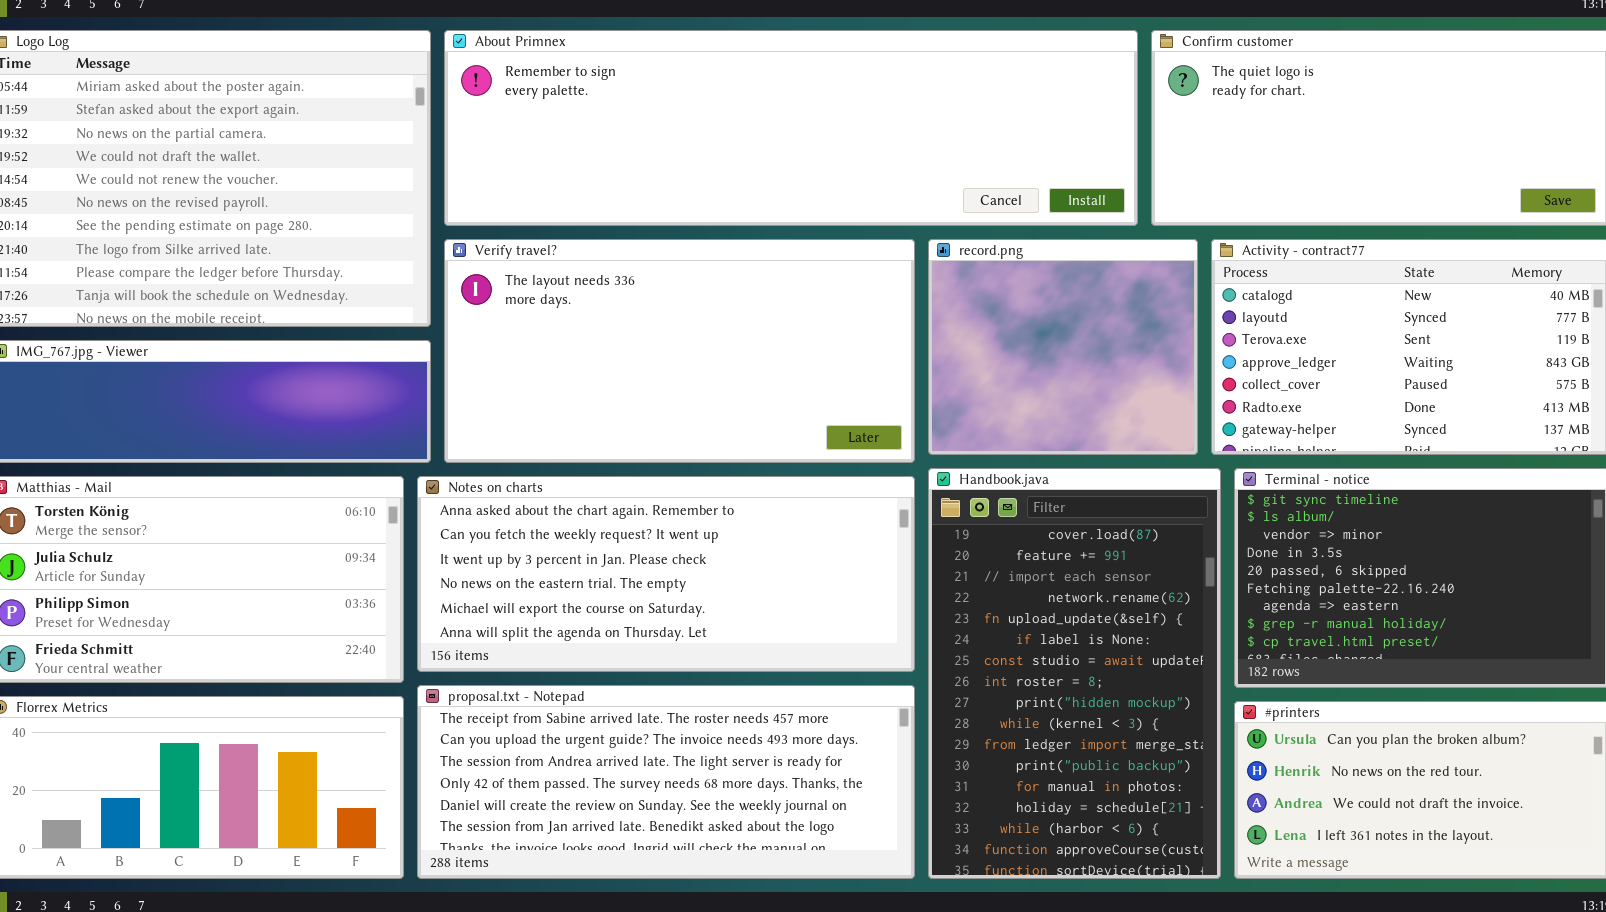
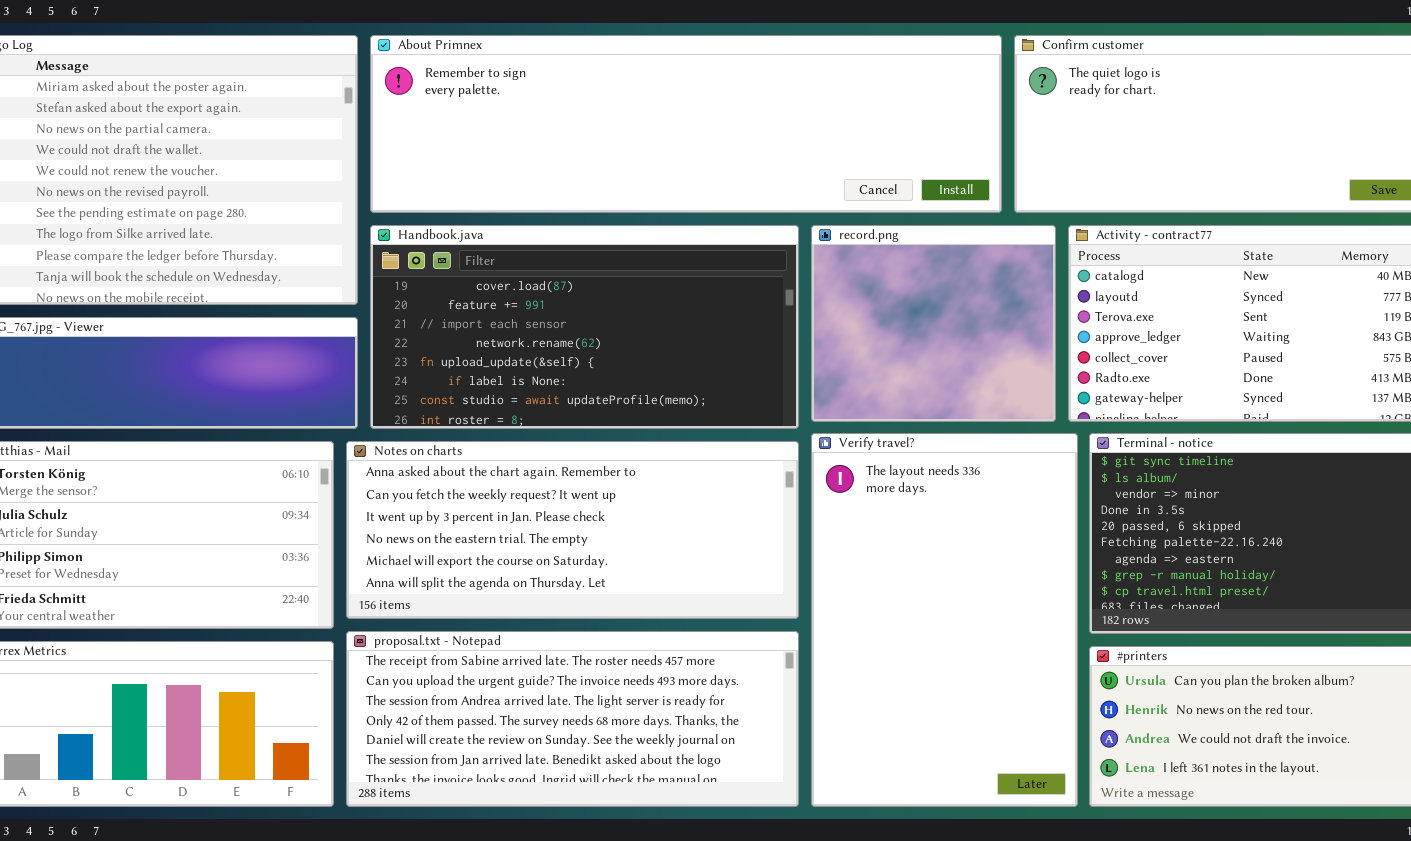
Verify travel?: [444,239,915,463] -> [811,433,1078,807], moved, resized
Handbook.java: [928,468,1221,879] -> [370,225,799,429], moved, resized

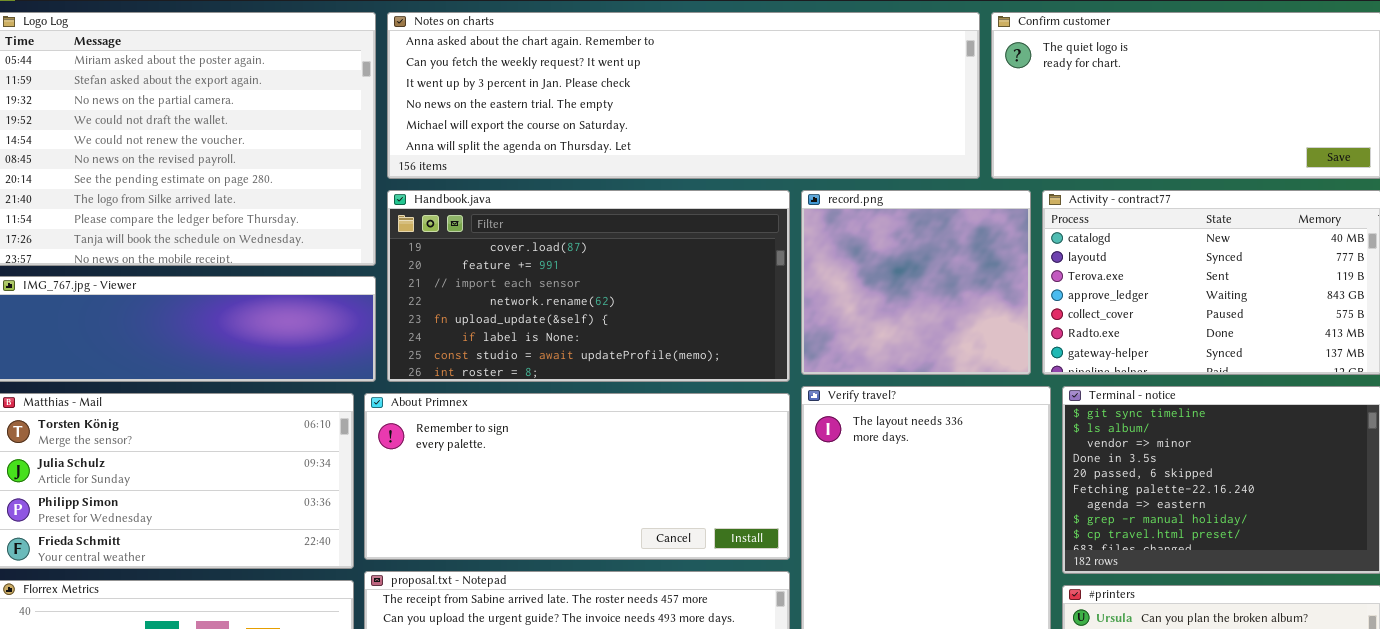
About Primnex: [370,35,1002,213] -> [364,393,790,560], moved, resized
Notes on charts: [346,441,799,619] -> [387,12,980,179], moved, resized

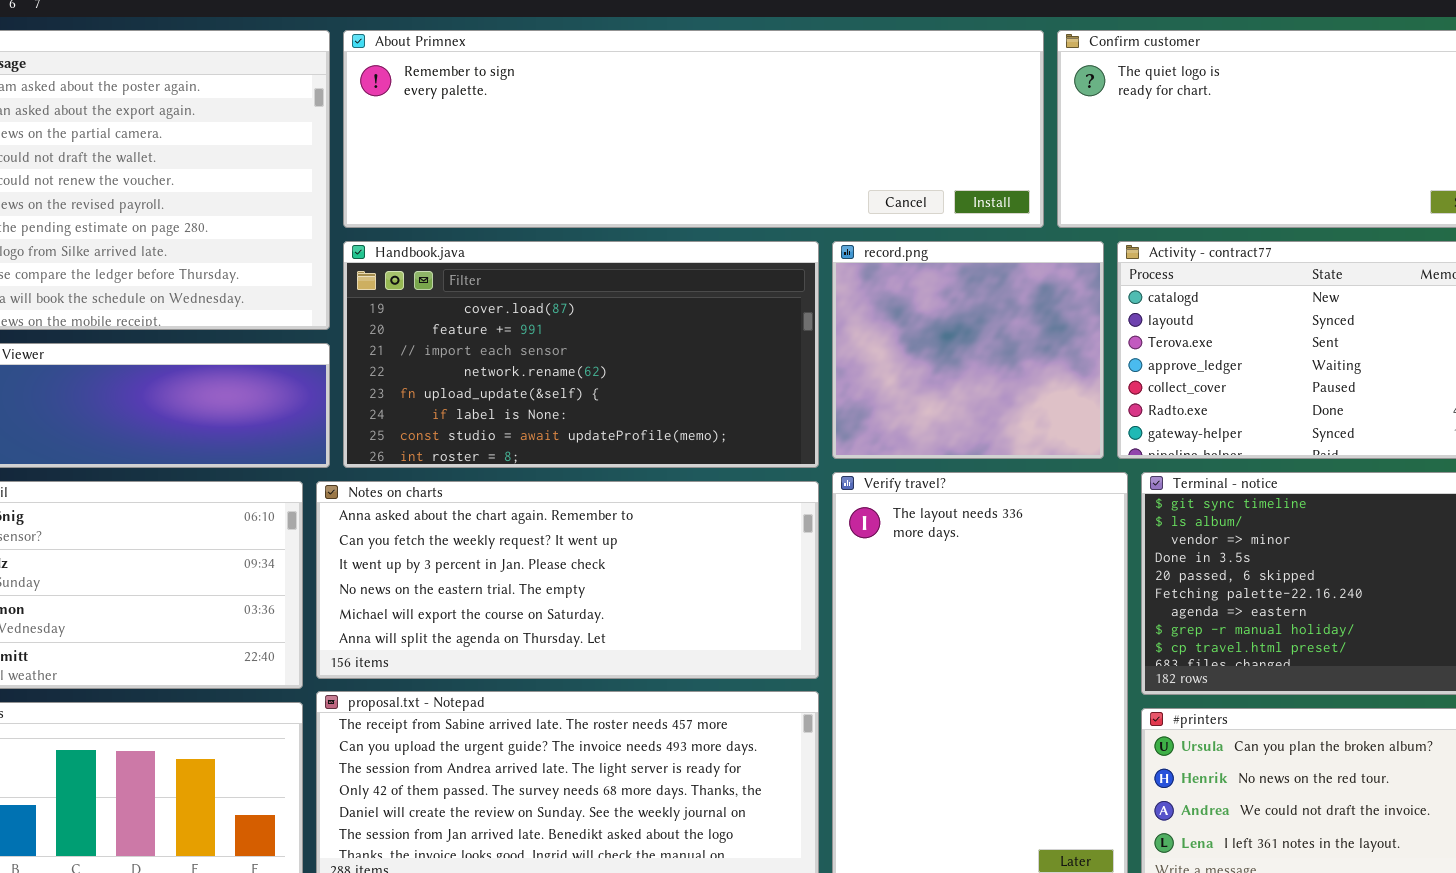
Notes on charts: [387,12,980,179] -> [316,481,819,679], moved, resized
About Primnex: [364,393,790,560] -> [343,30,1044,228], moved, resized

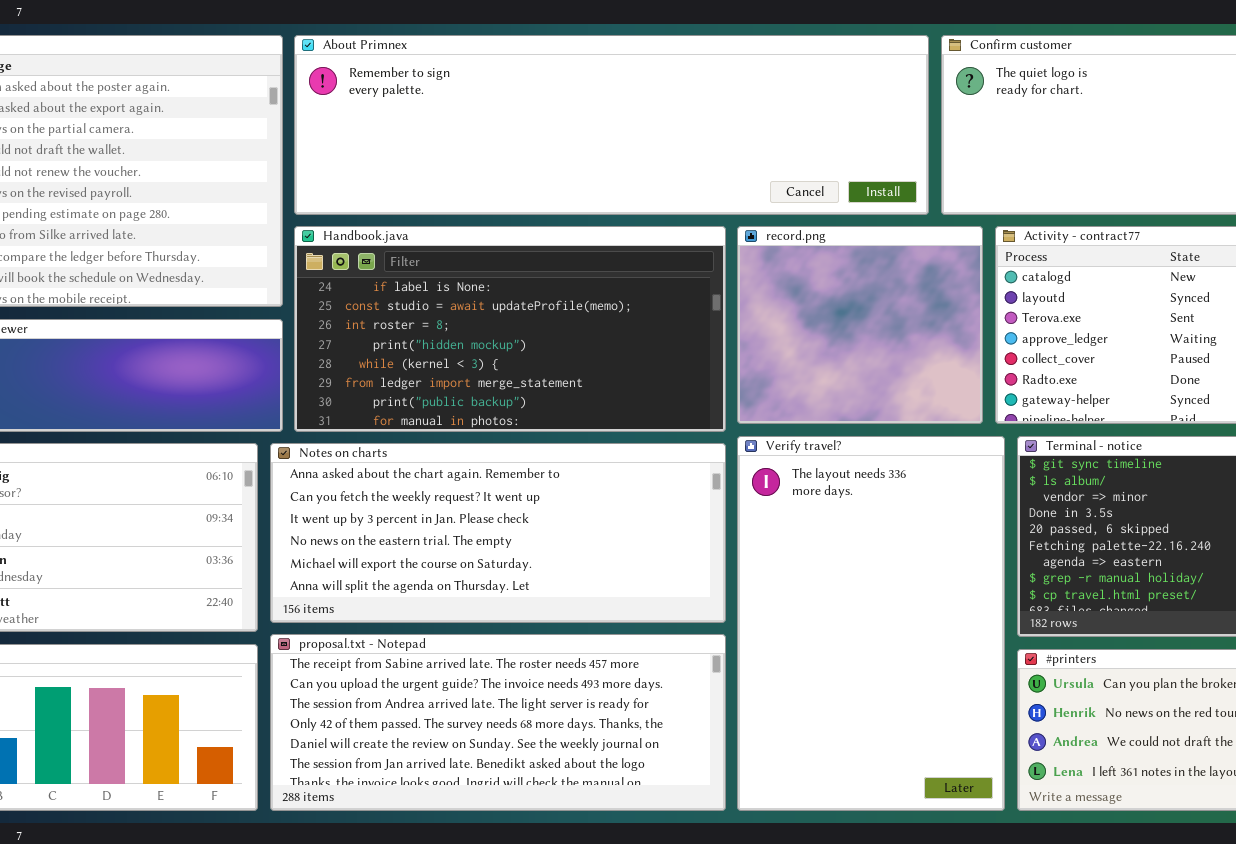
Handbook.java: [343,241,819,468] -> [294,226,726,432], scrolled down 5 rows

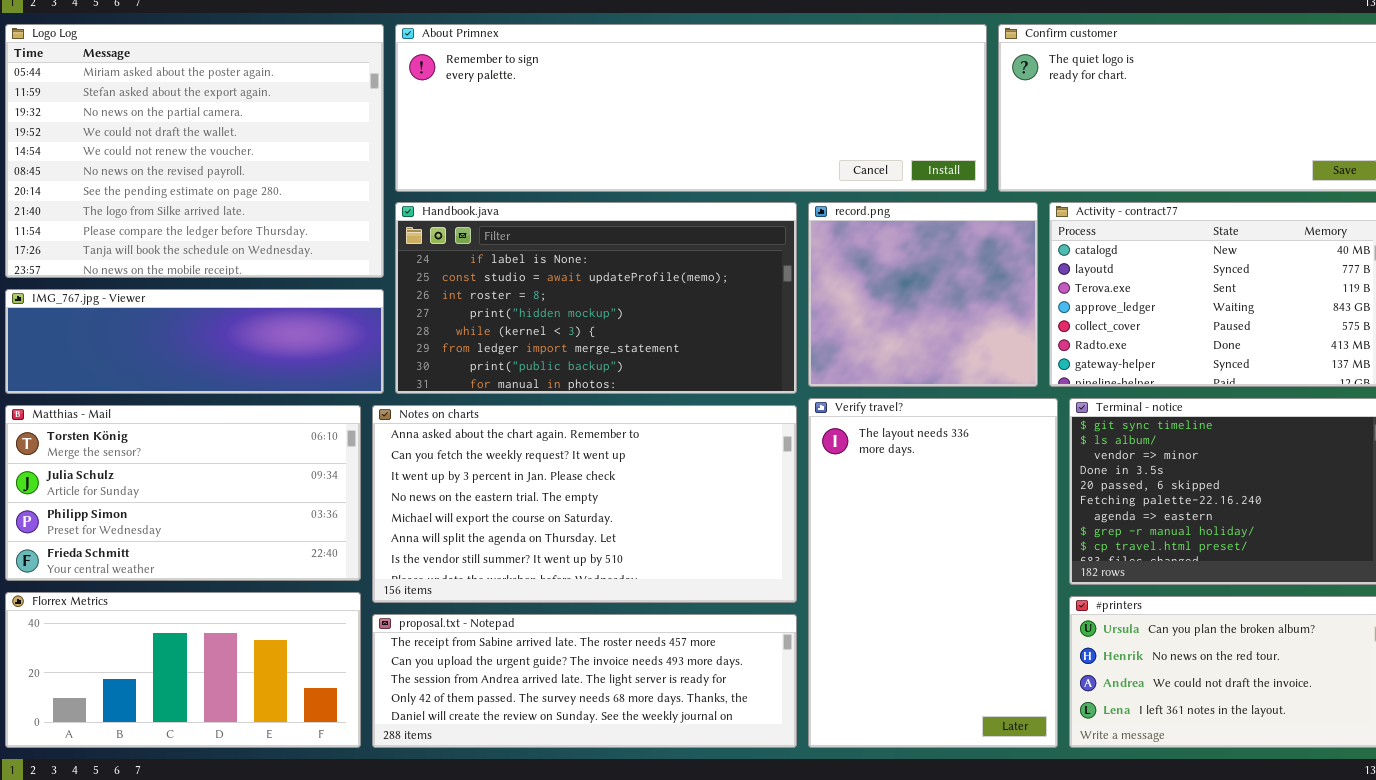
Notes on charts: [270,443,726,623] -> [372,405,797,603], resized
proposal.txt - Notepad: [270,634,726,811] -> [372,614,797,748], resized

